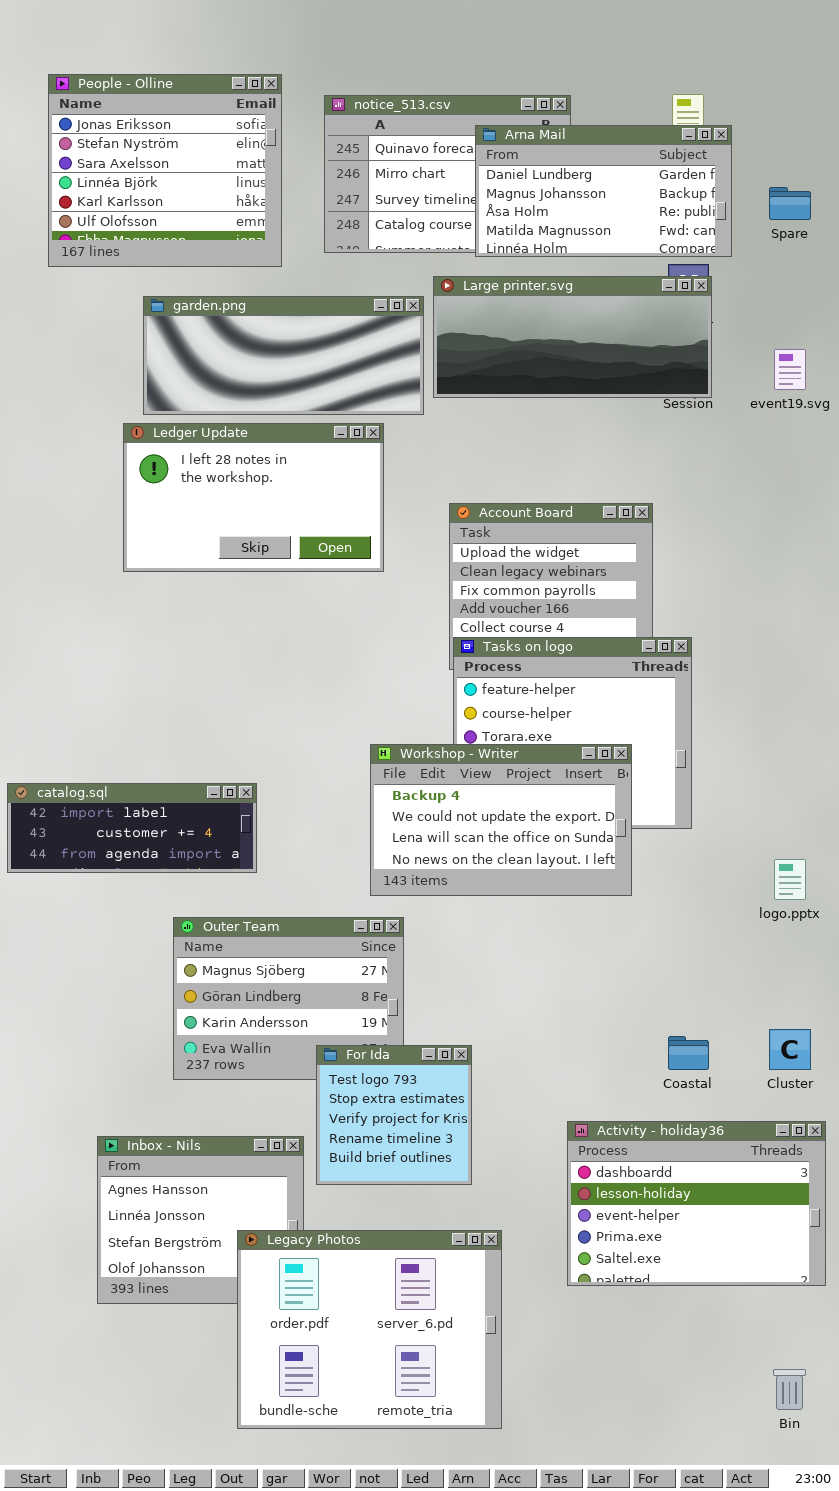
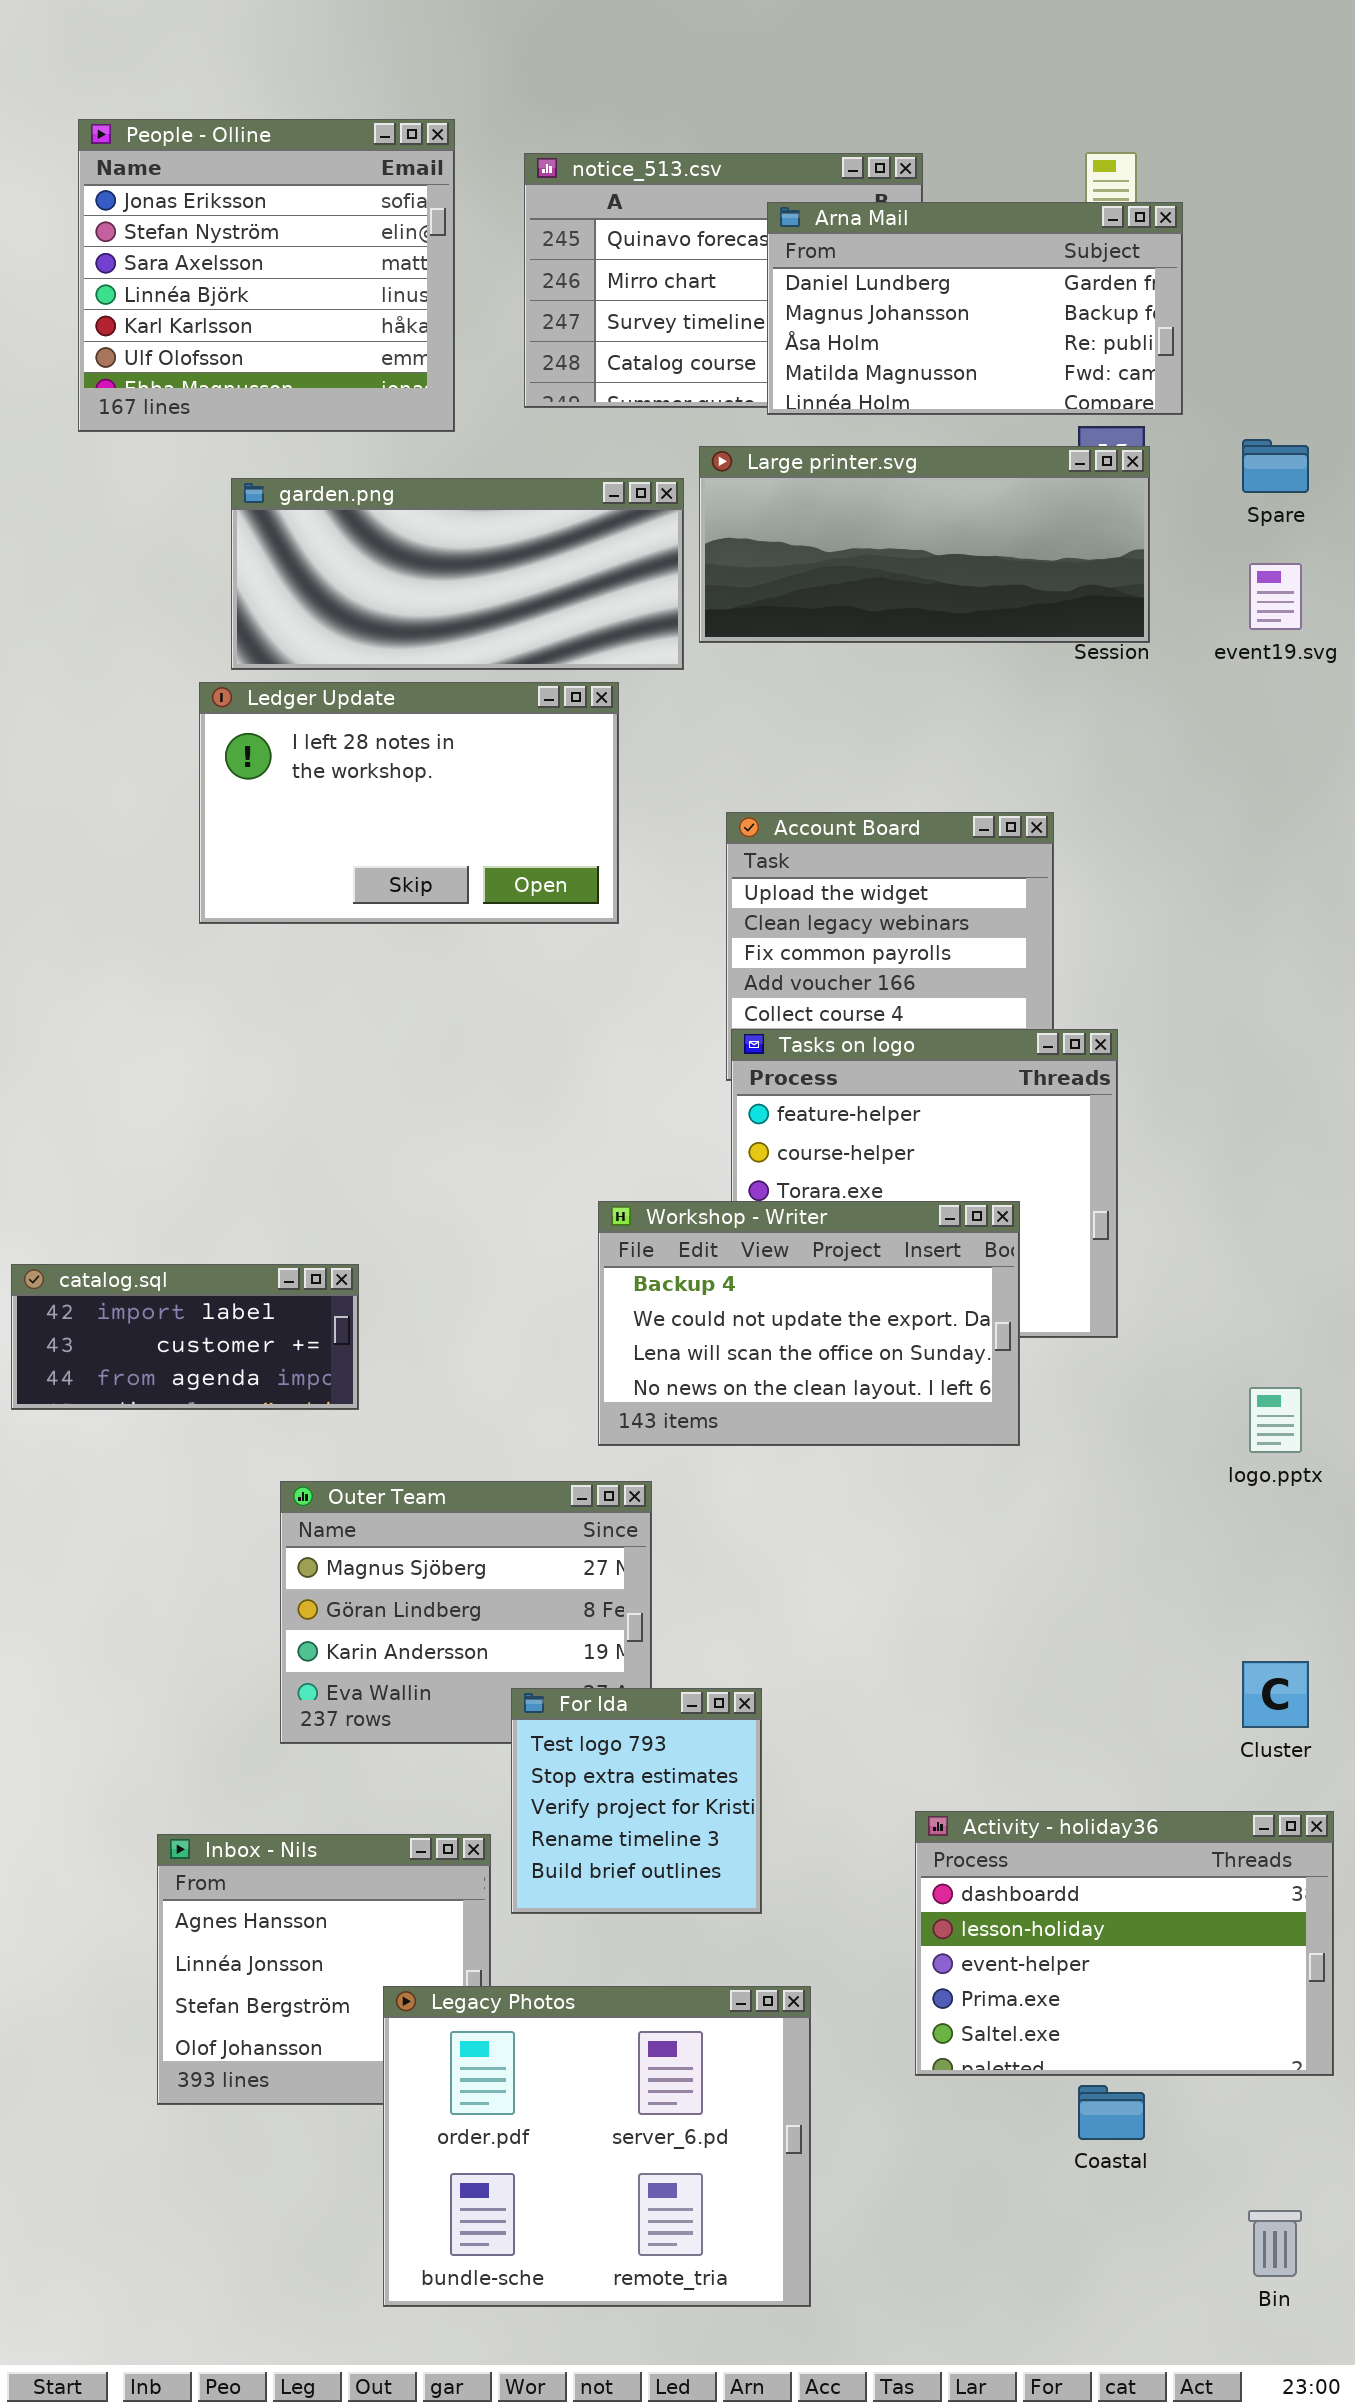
Spare: [769,187,811,220] -> [1242,439,1309,493], moved
catalog.sql: [7,783,257,873] -> [11,1264,359,1410], resized
Coastal: [668,1036,709,1070] -> [1078,2085,1145,2140], moved

